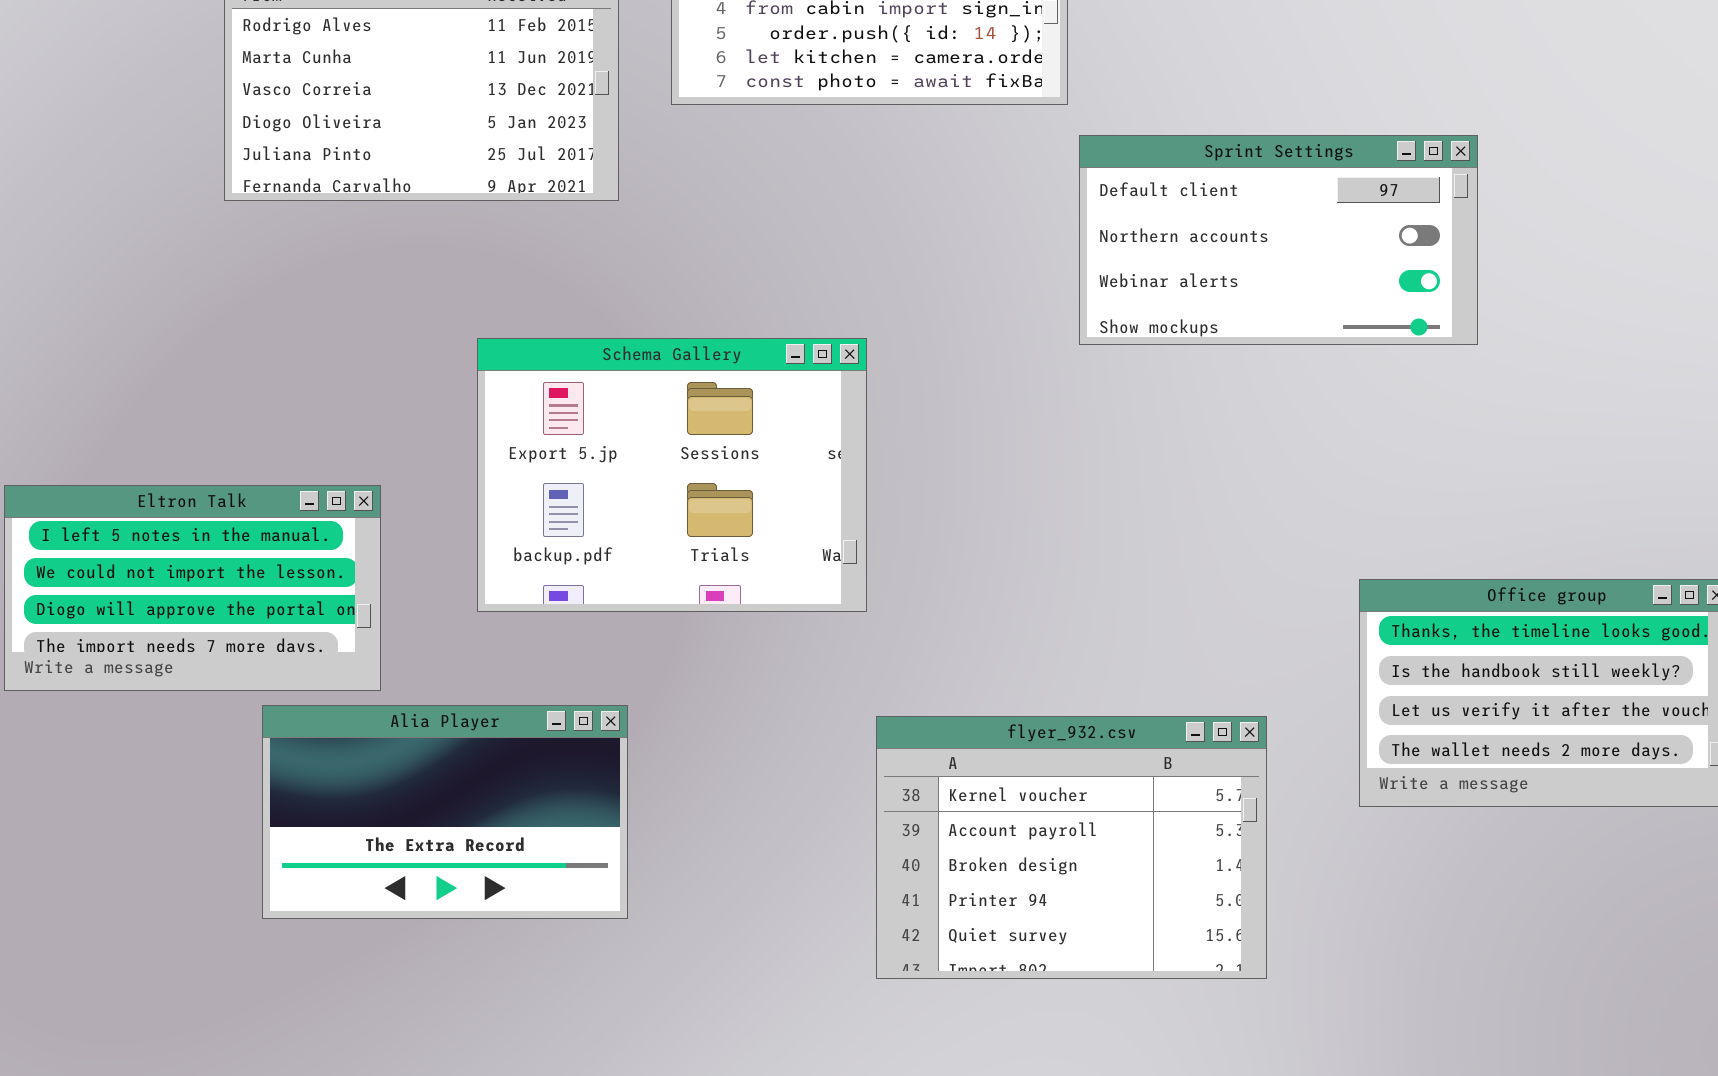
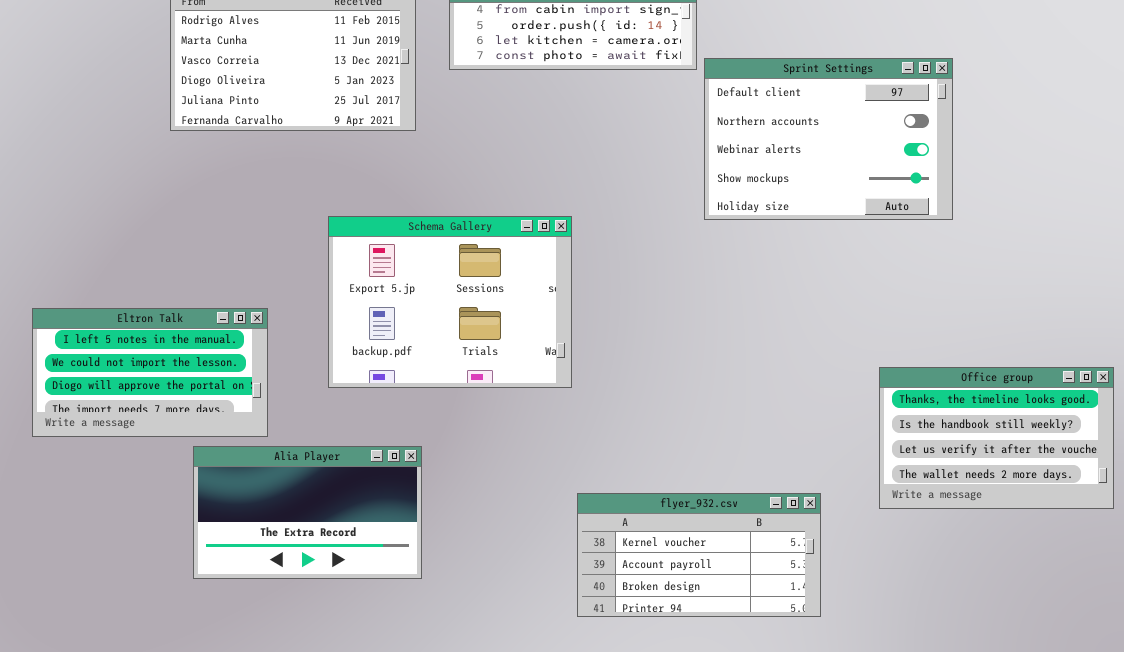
Sprint Settings: [1079,135,1478,345] -> [704,58,953,220], resized
flyer_932.csv: [876,716,1267,979] -> [577,493,821,617], resized

